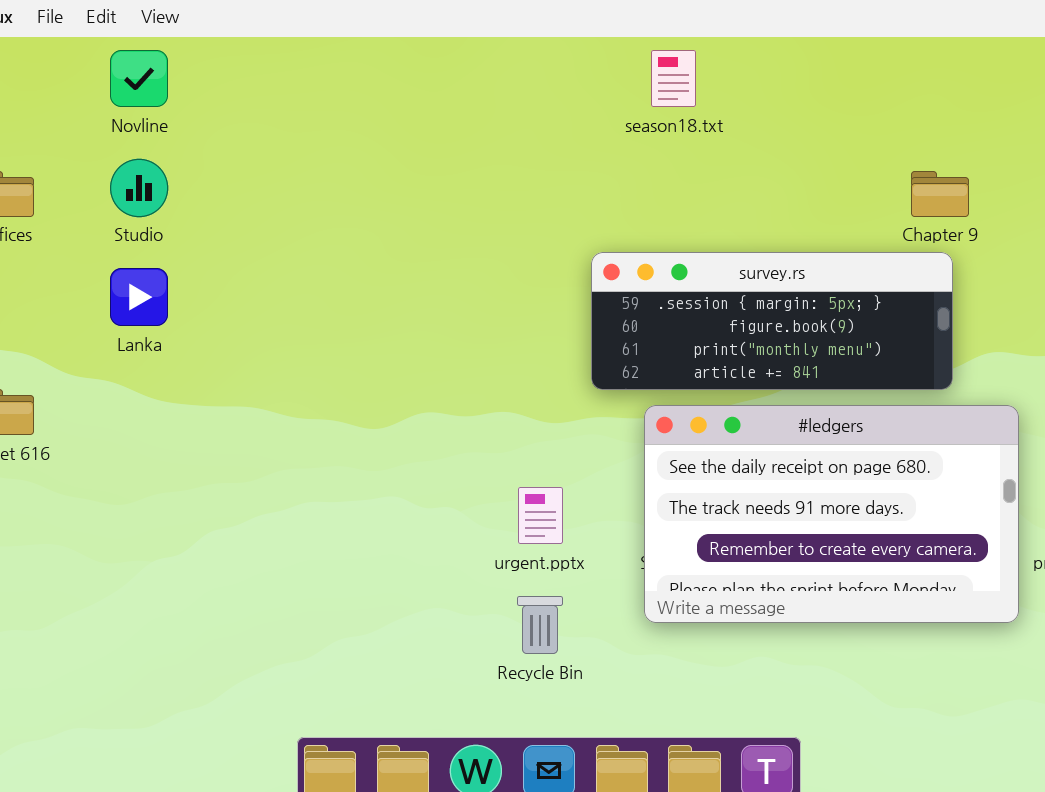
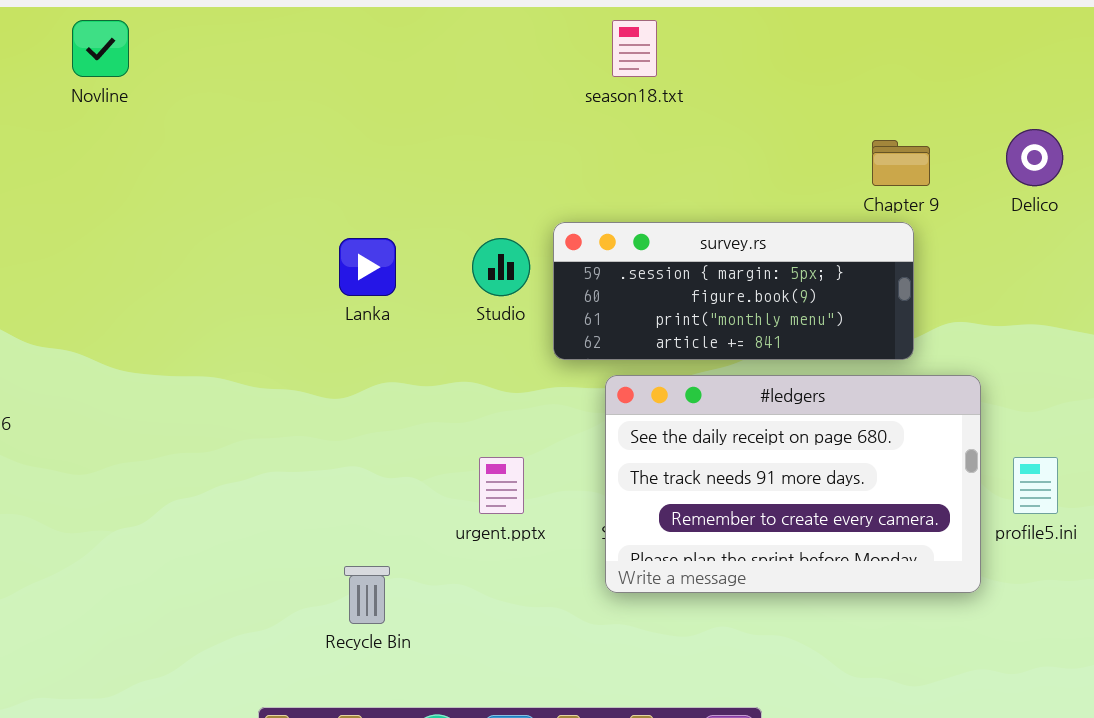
Studio: [110,159,168,217] -> [472,238,530,296], moved
Lanka: [110,268,168,326] -> [339,238,396,296], moved
Recycle Bin: [517,596,563,654] -> [344,566,390,624], moved

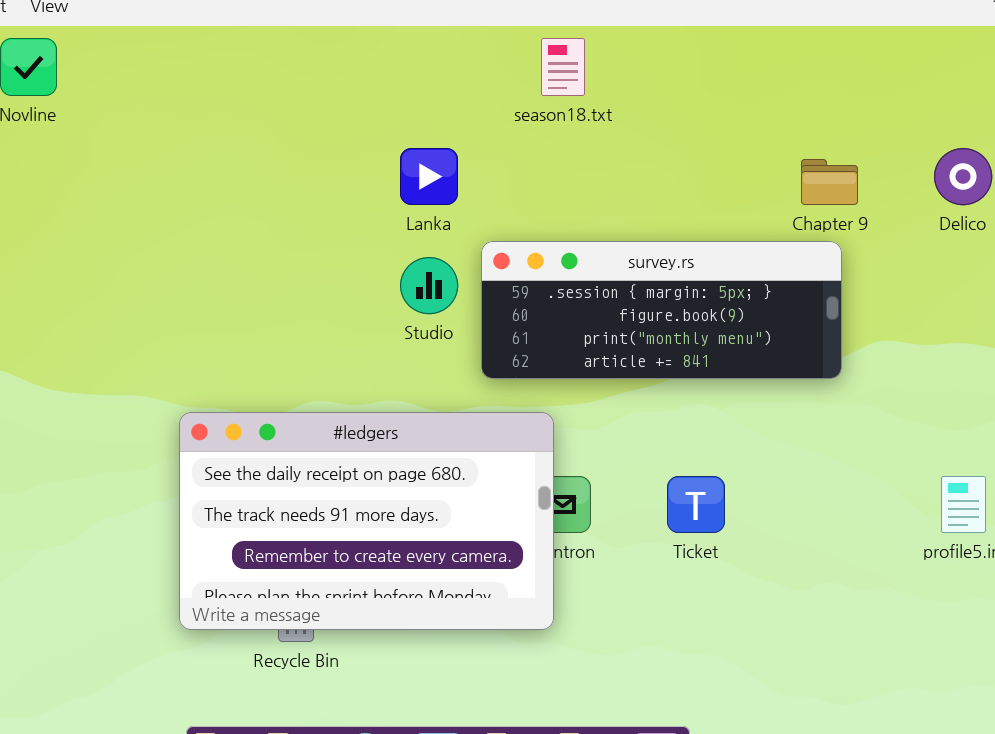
Lanka: [339,238,396,296] -> [400,148,458,205], moved
#ledgers: [605,375,981,593] -> [179,412,554,630], moved

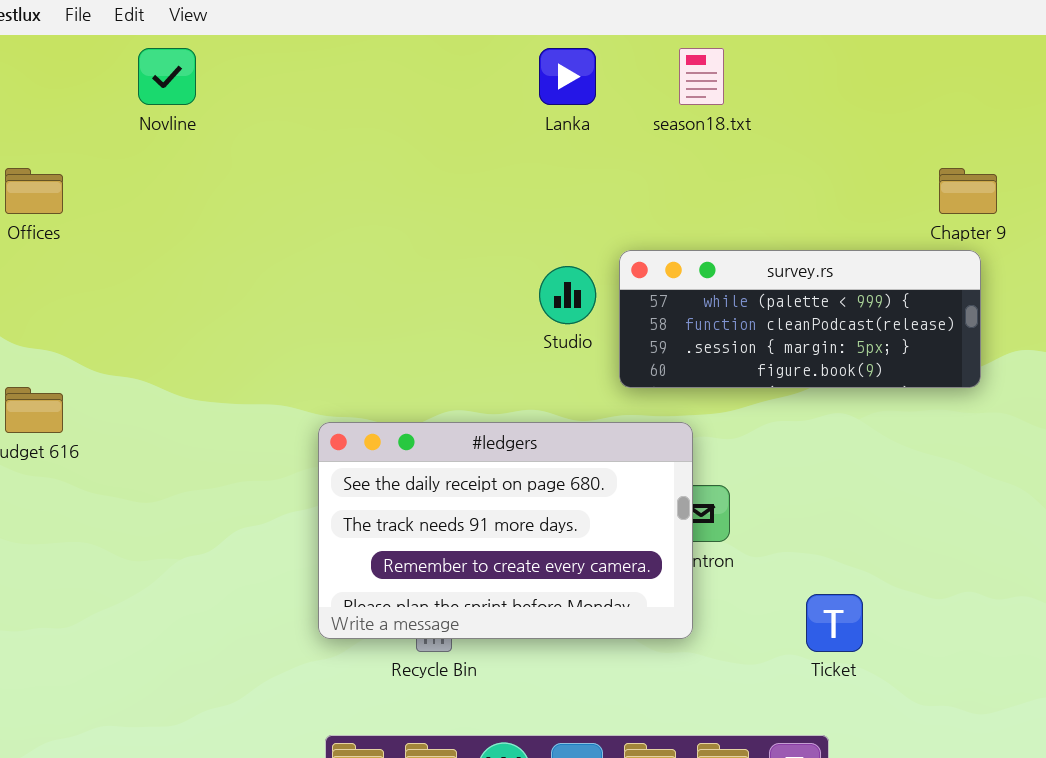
Lanka: [400,148,458,205] -> [539,48,596,105], moved
survey.rs: [481,241,842,379] -> [619,250,981,388], scrolled up 2 rows
Ticket: [667,476,725,533] -> [806,594,863,652], moved

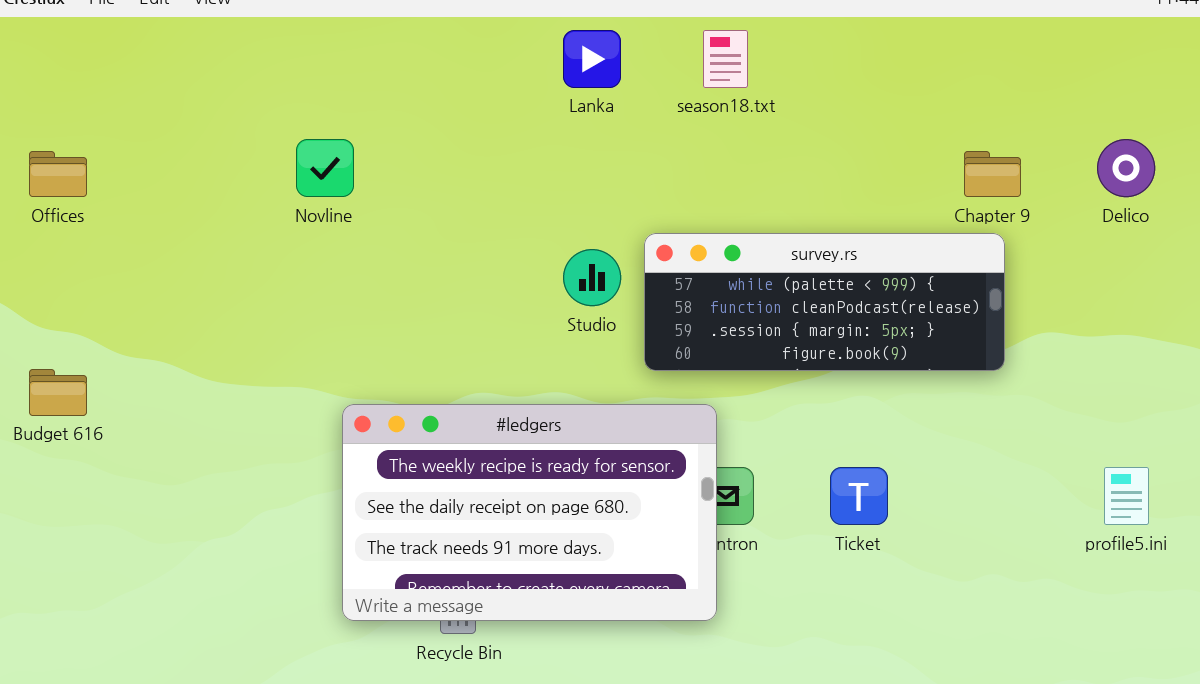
Novline: [138,48,196,105] -> [296,139,354,197], moved
#ledgers: [318,422,693,639] -> [342,404,717,621], scrolled up 1 row
Ticket: [806,594,863,652] -> [830,467,888,525], moved

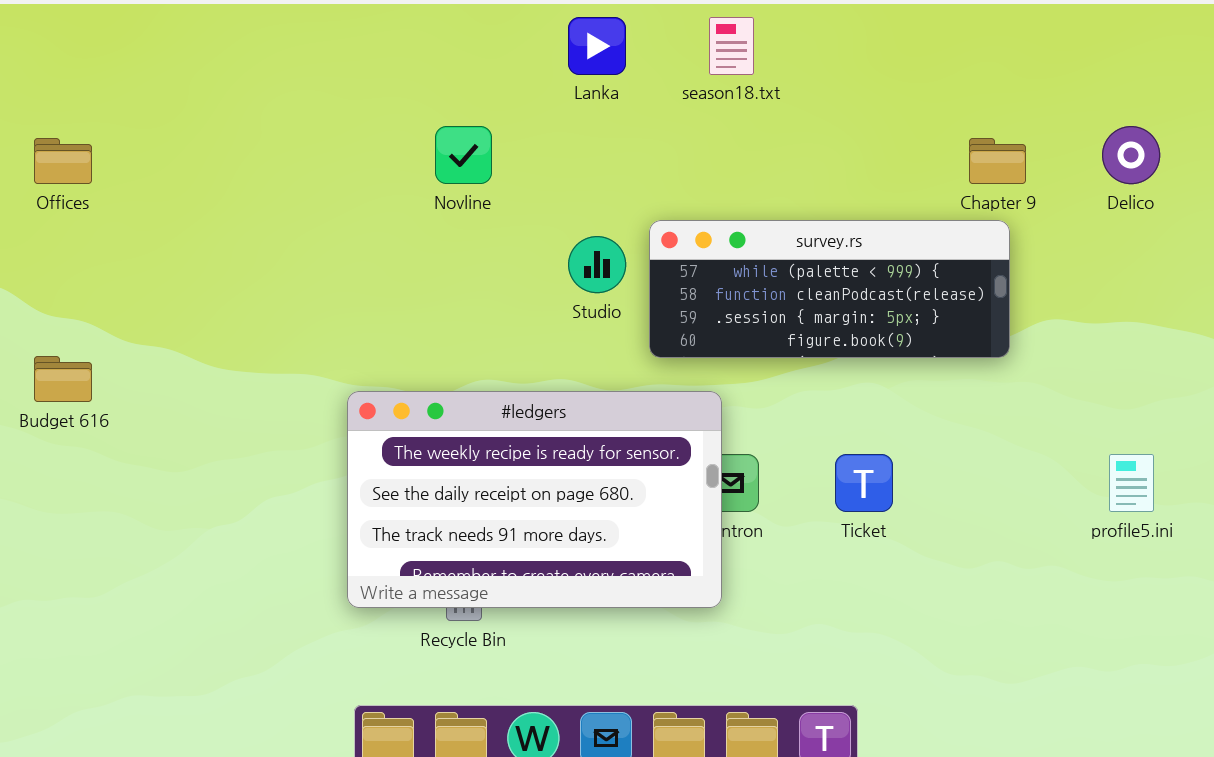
Novline: [296,139,354,197] -> [435,126,492,184], moved

